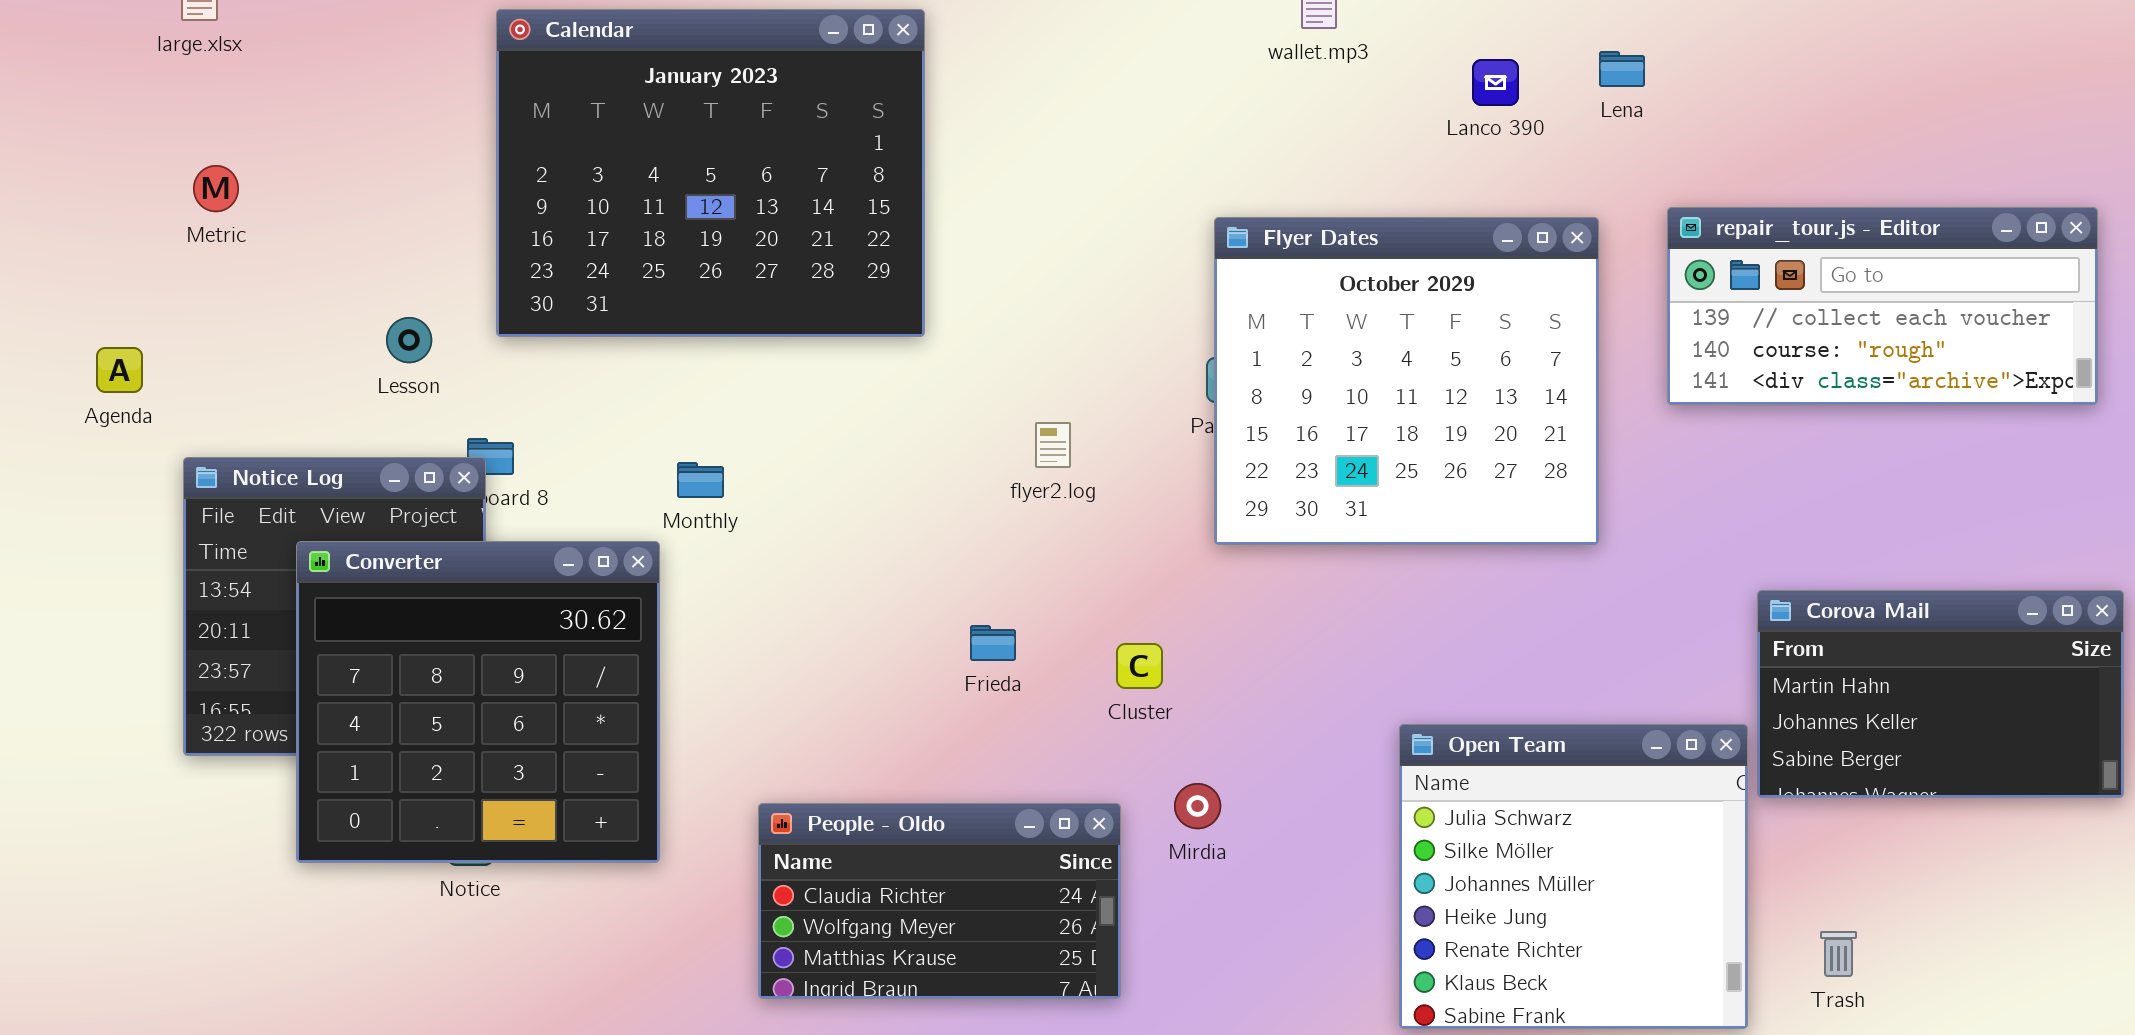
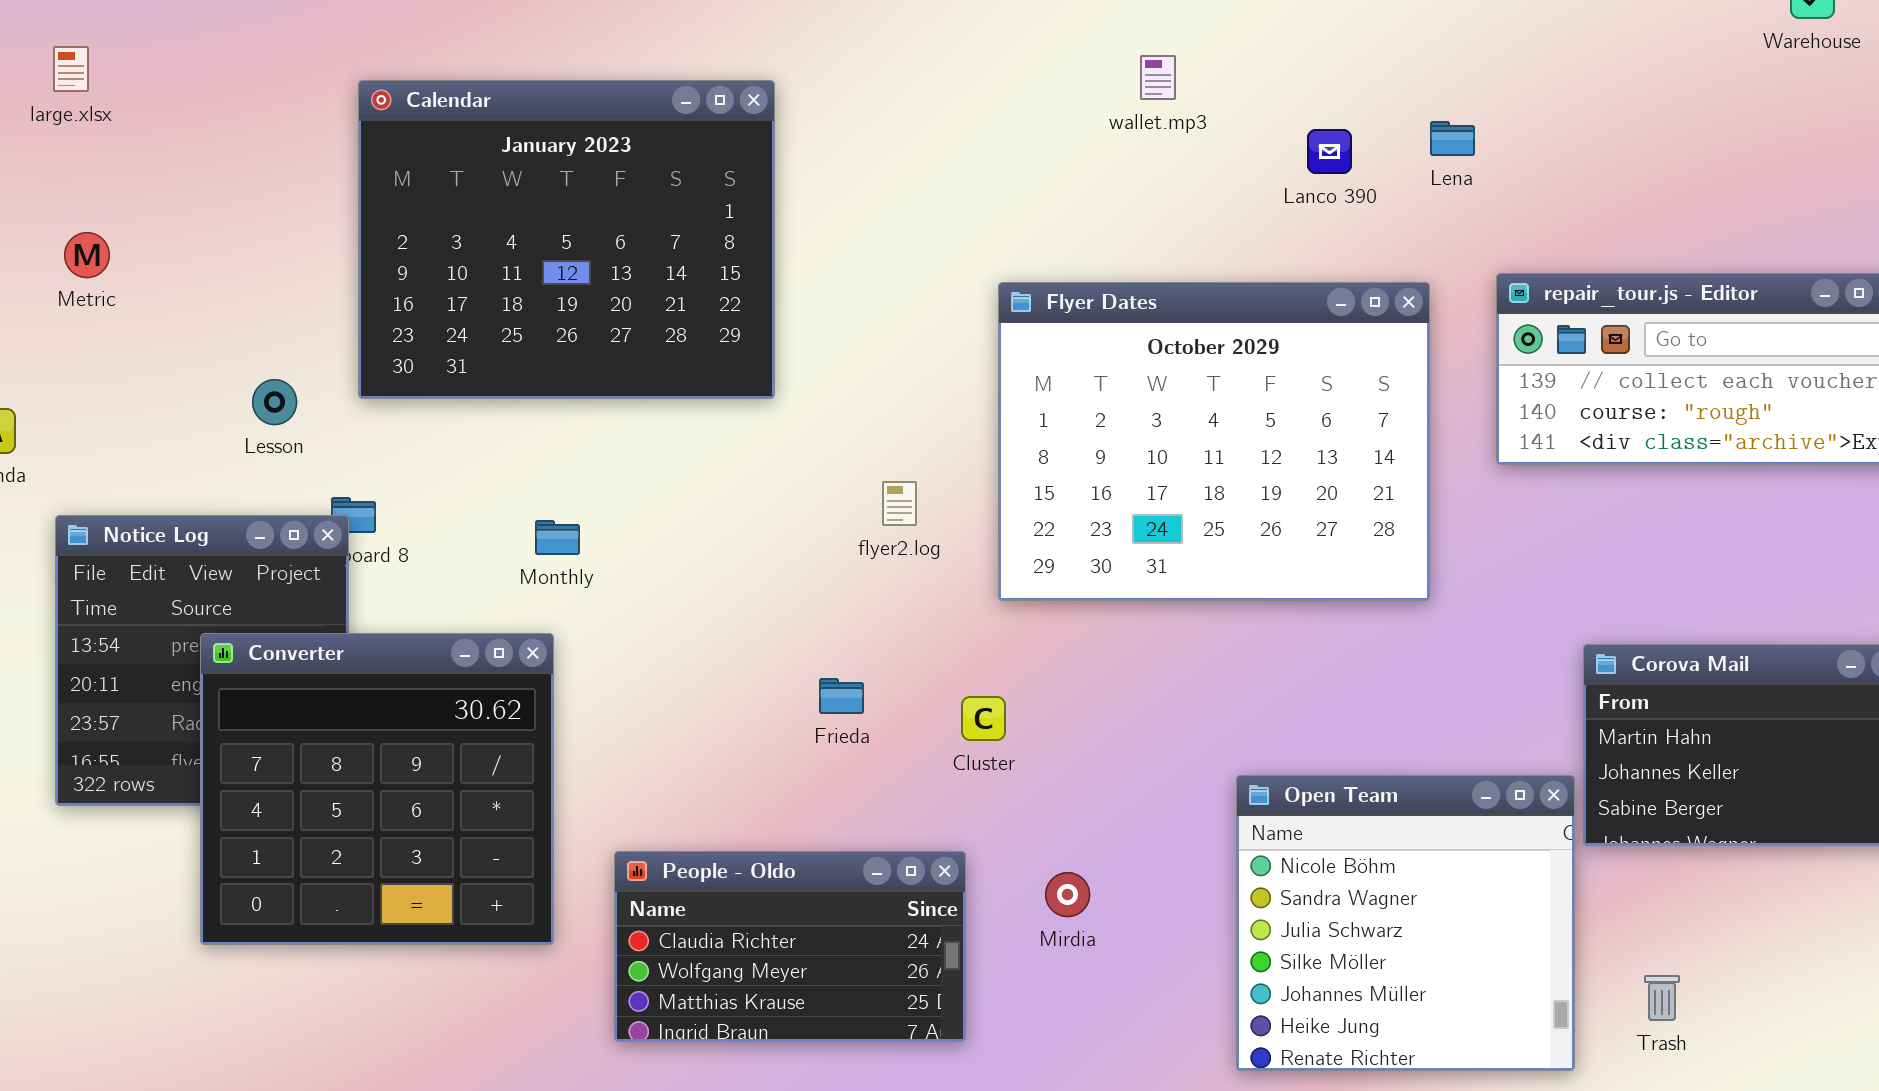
Flyer Dates: [1214,217,1599,545] -> [998,282,1430,601], resized
Converter: [296,541,660,863] -> [200,633,554,945], moved
Open Team: [1399,724,1748,1029] -> [1236,775,1575,1071], scrolled up 2 rows
Mirdia: [1174,783,1221,829] -> [1045,872,1090,917], moved

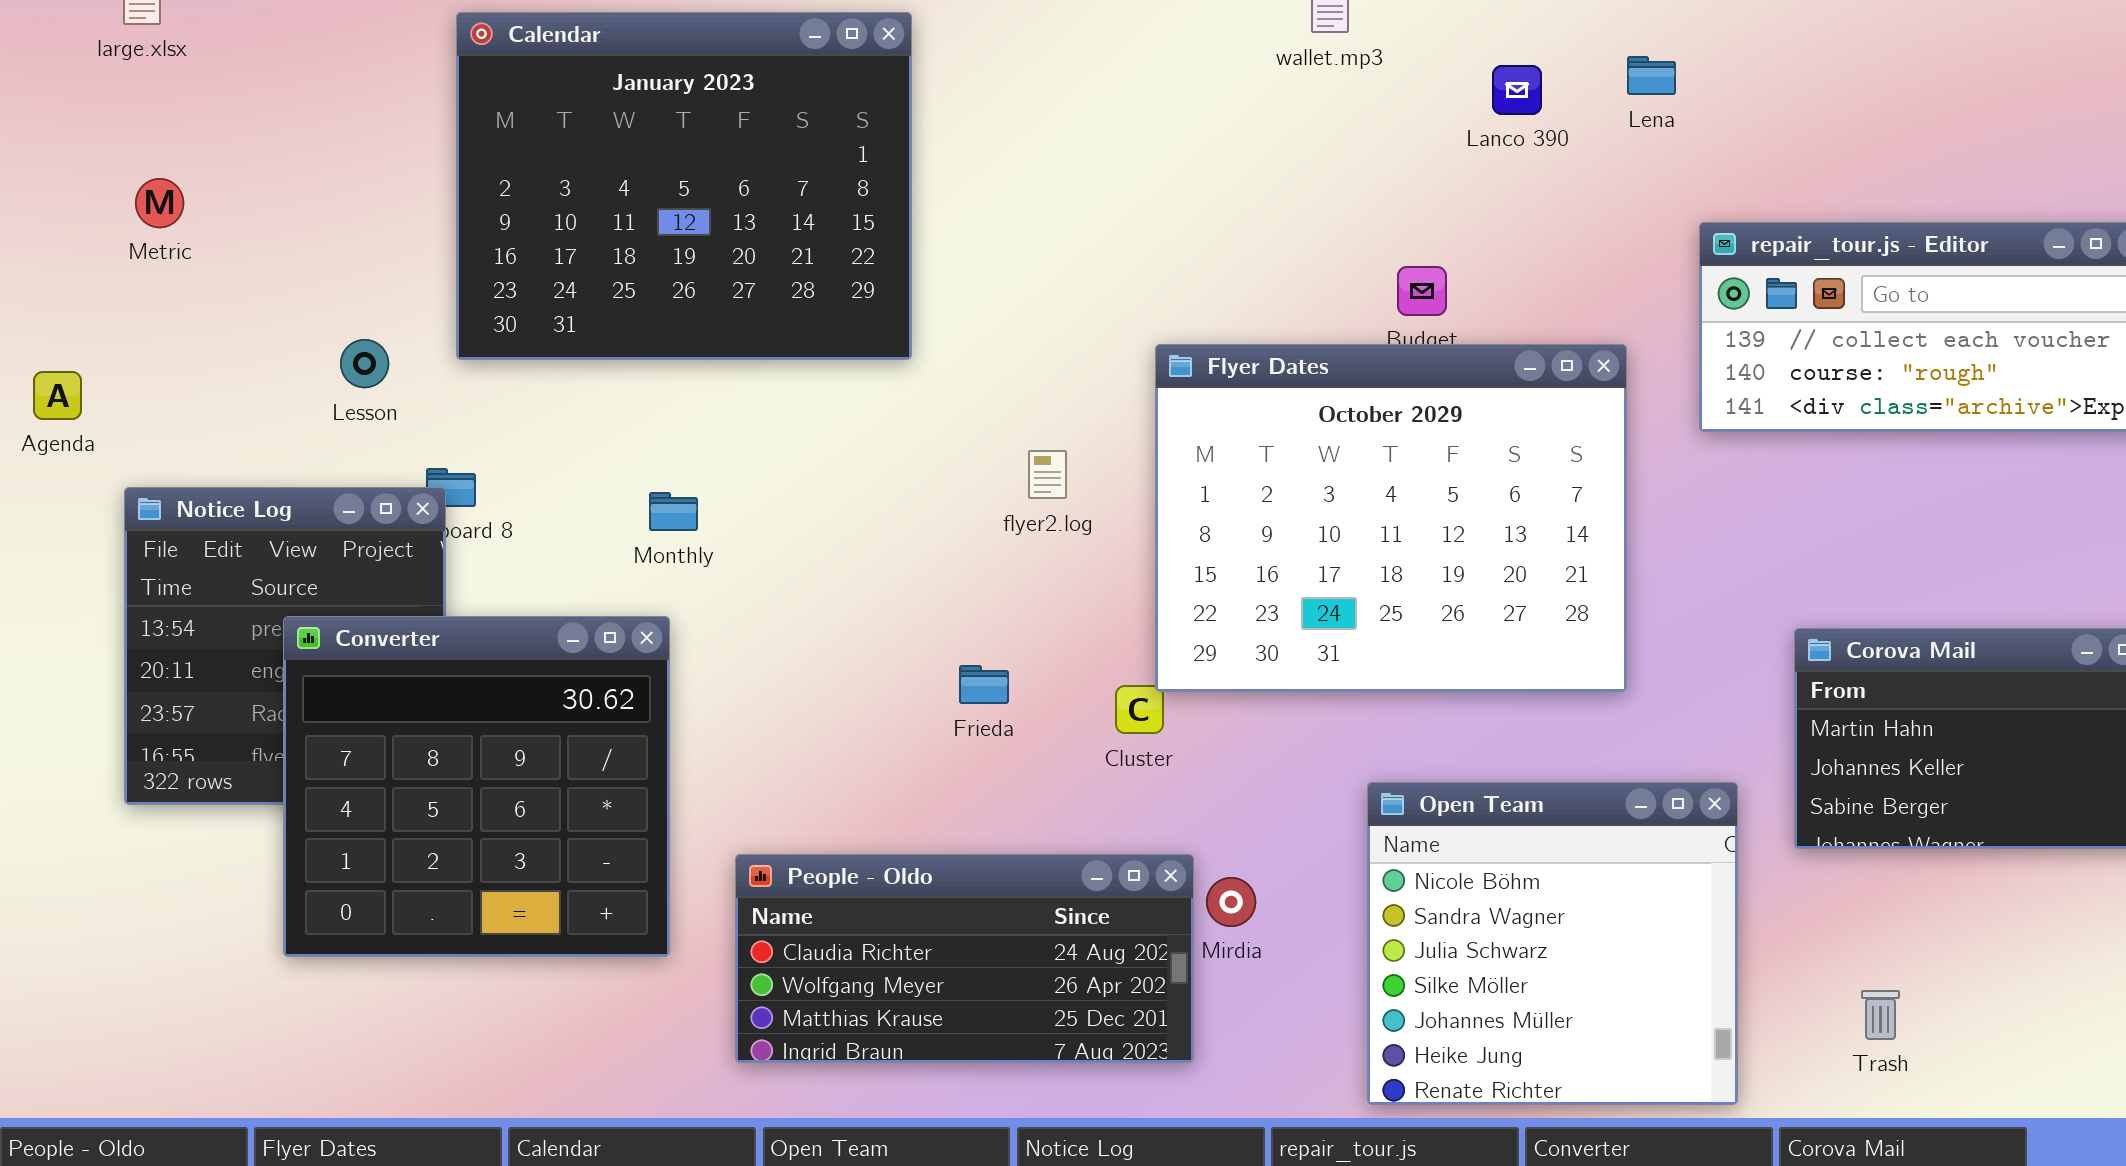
Flyer Dates: [998,282,1430,601] -> [1155,344,1627,692], moved
Open Team: [1236,775,1575,1071] -> [1367,782,1738,1105], moved
People - Oldo: [614,851,966,1042] -> [735,854,1194,1063], resized

